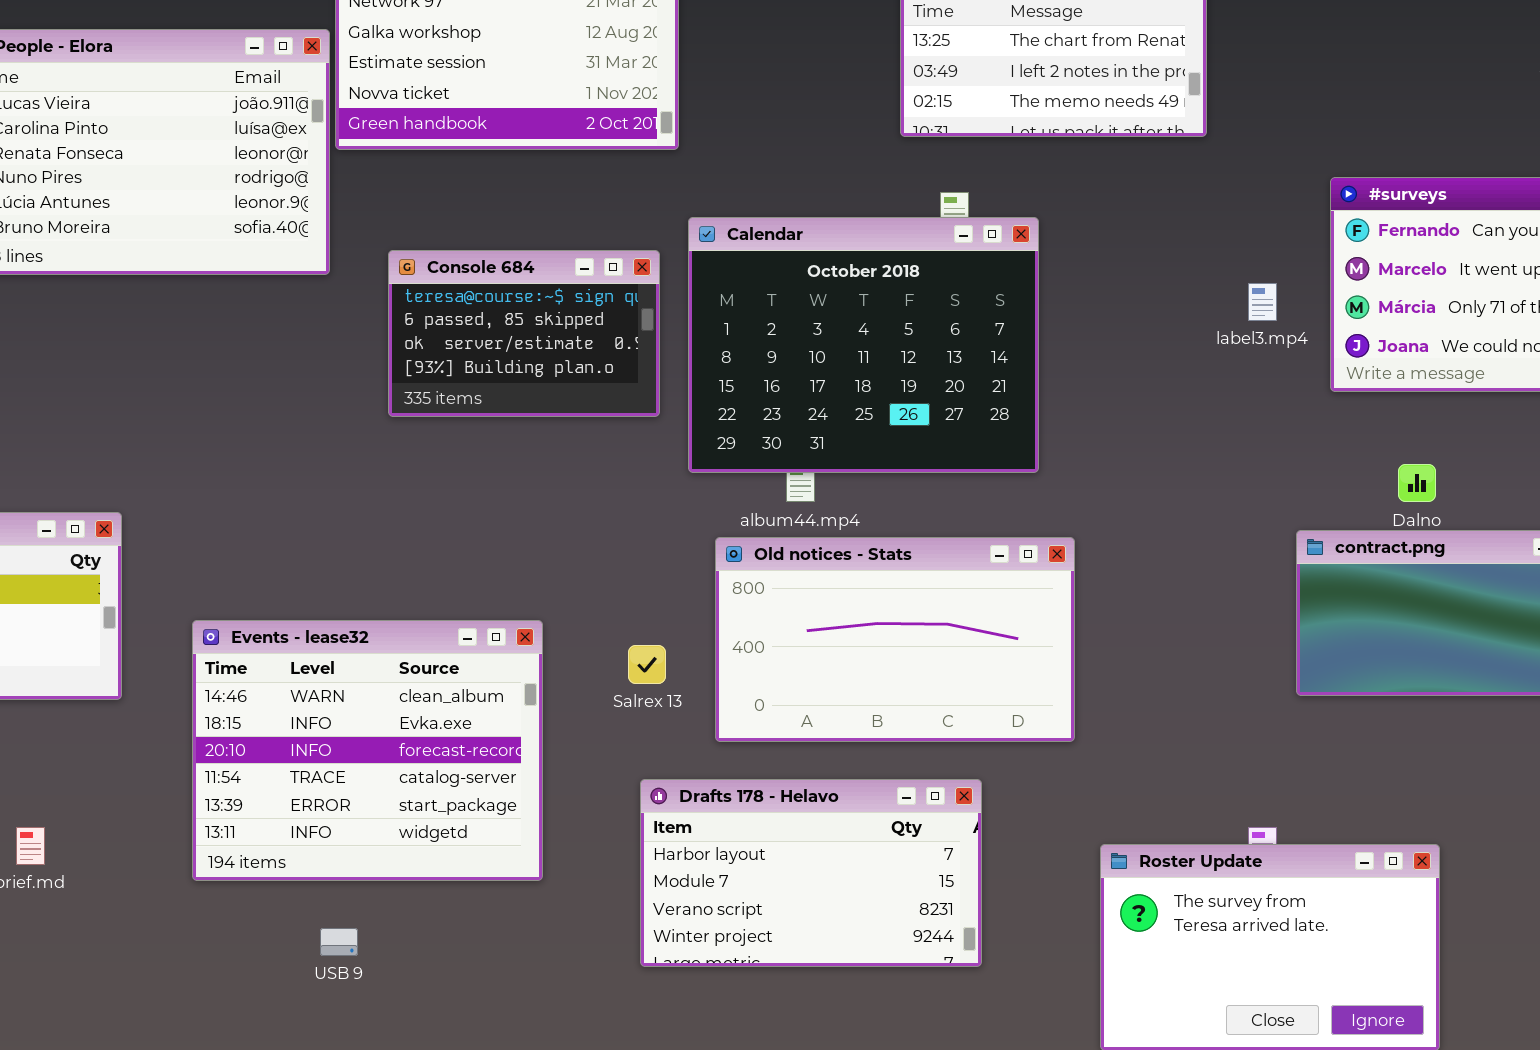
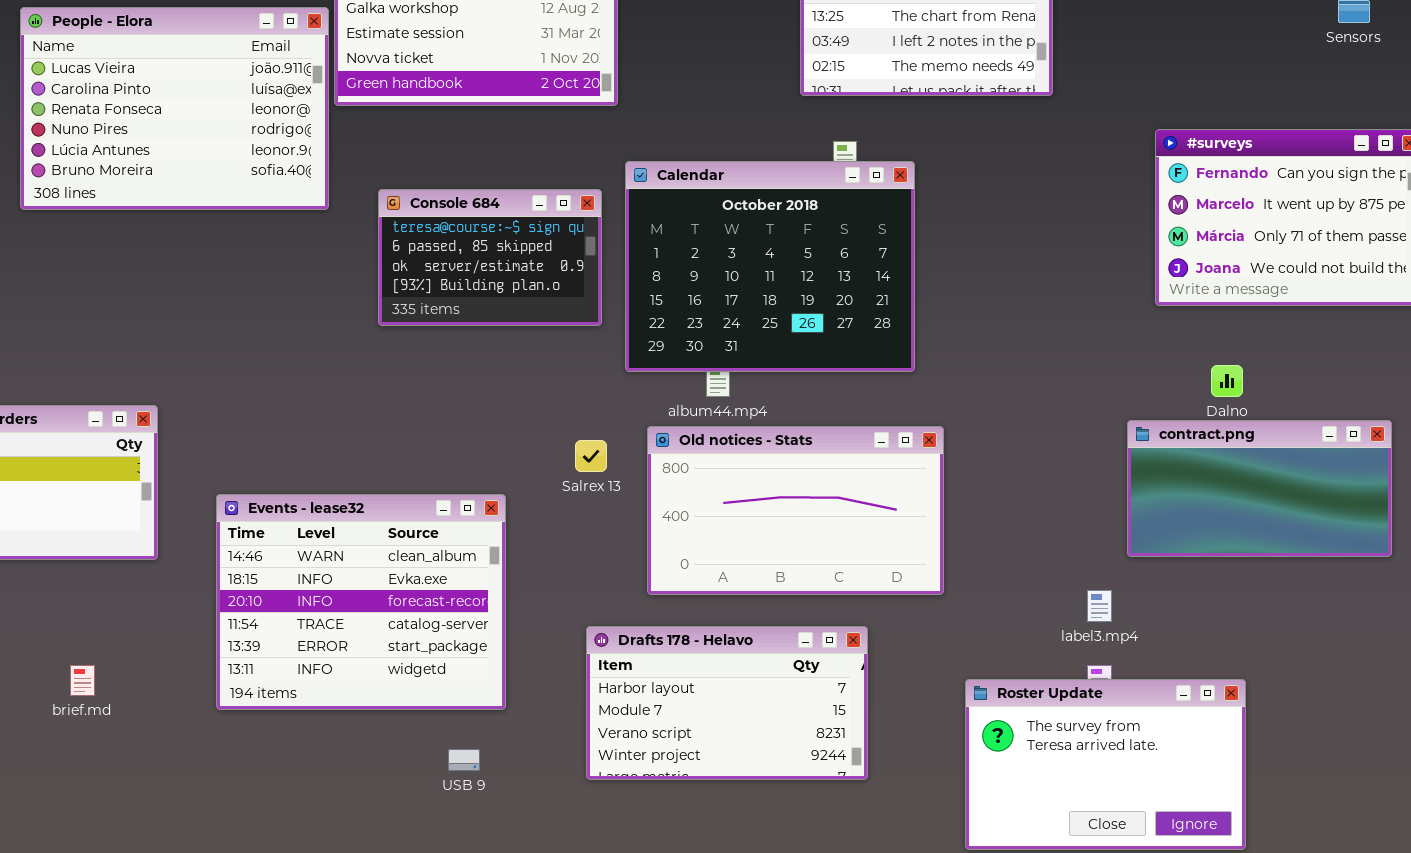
label3.mp4: [1248,283,1277,321] -> [1087,590,1112,622], moved
Salrex 13: [628,645,666,684] -> [575,440,607,472], moved
USB 9: [320,928,358,956] -> [448,749,480,771], moved

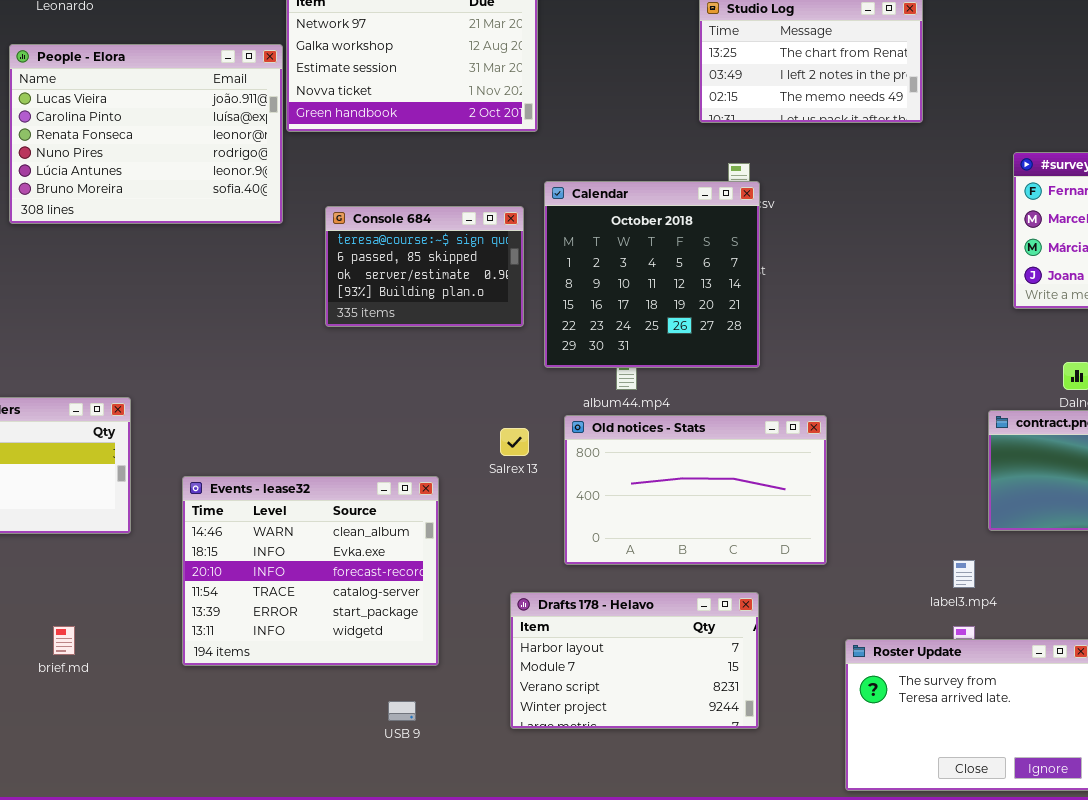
Calendar: [625,161,915,372] -> [544,181,760,368], resized

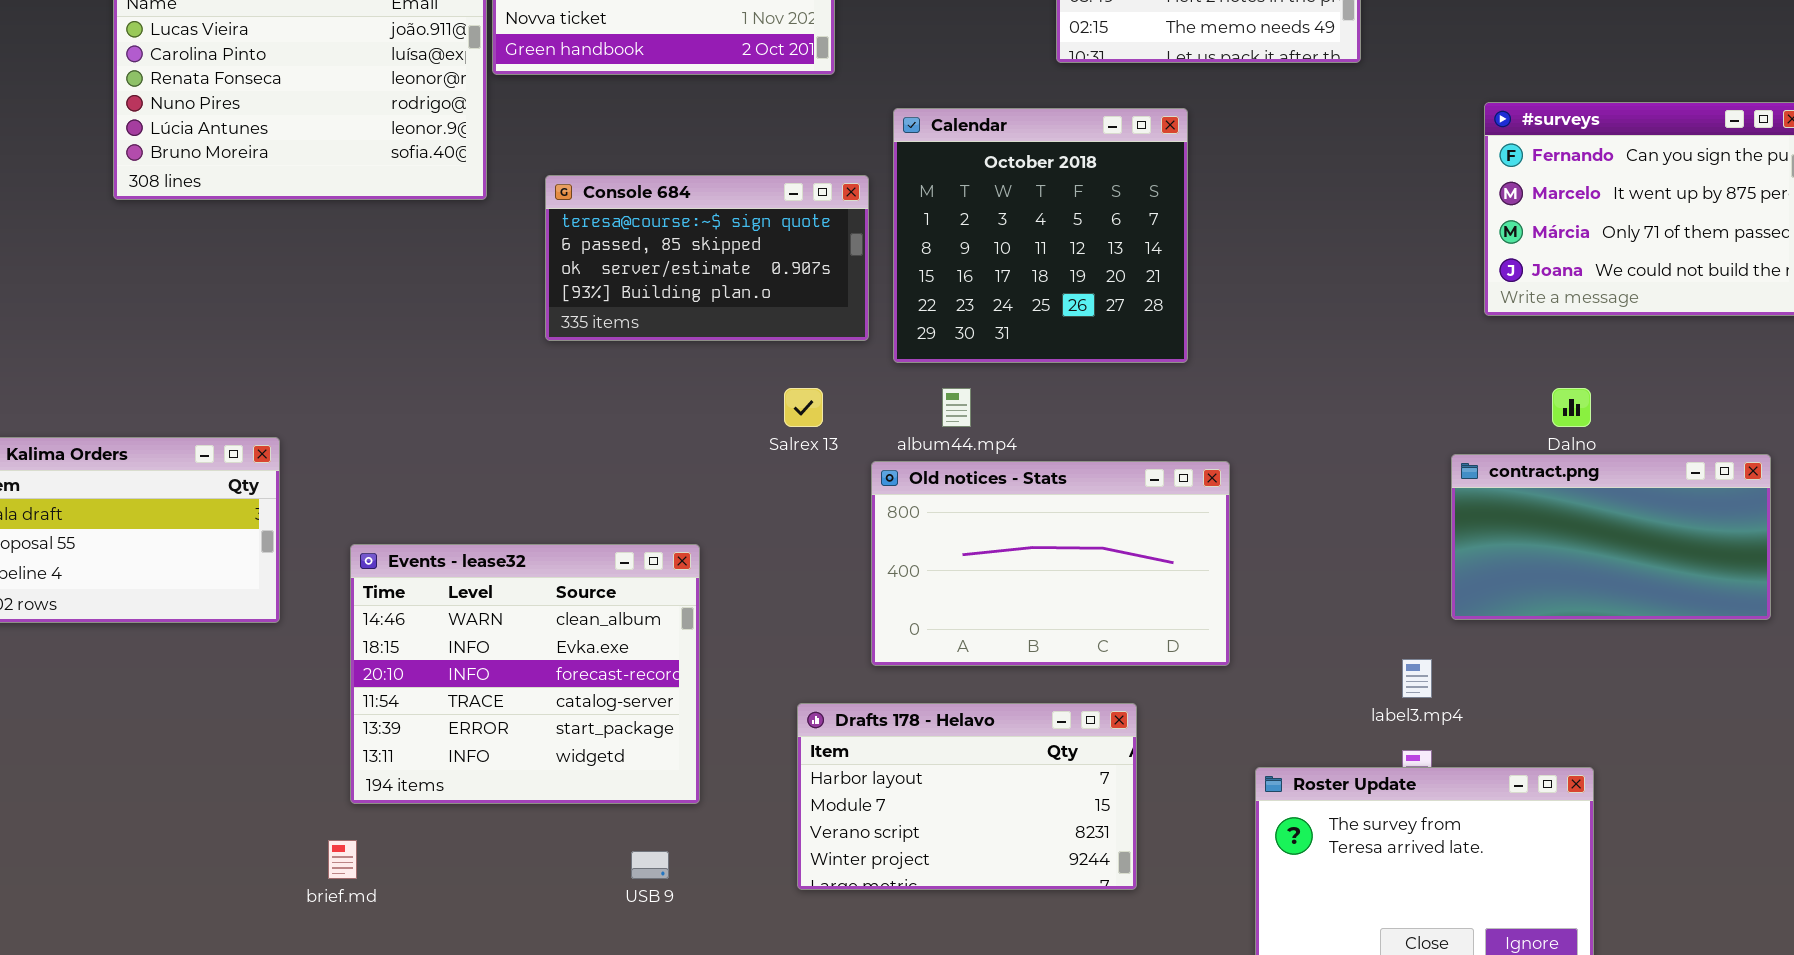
Calendar: [544,181,760,368] -> [893,108,1188,363], moved
Console 684: [325,206,524,327] -> [545,175,869,341], resized
Salrex 13: [500,428,529,456] -> [784,388,823,427], moved
brief.md: [53,626,75,655] -> [328,840,357,879], moved

